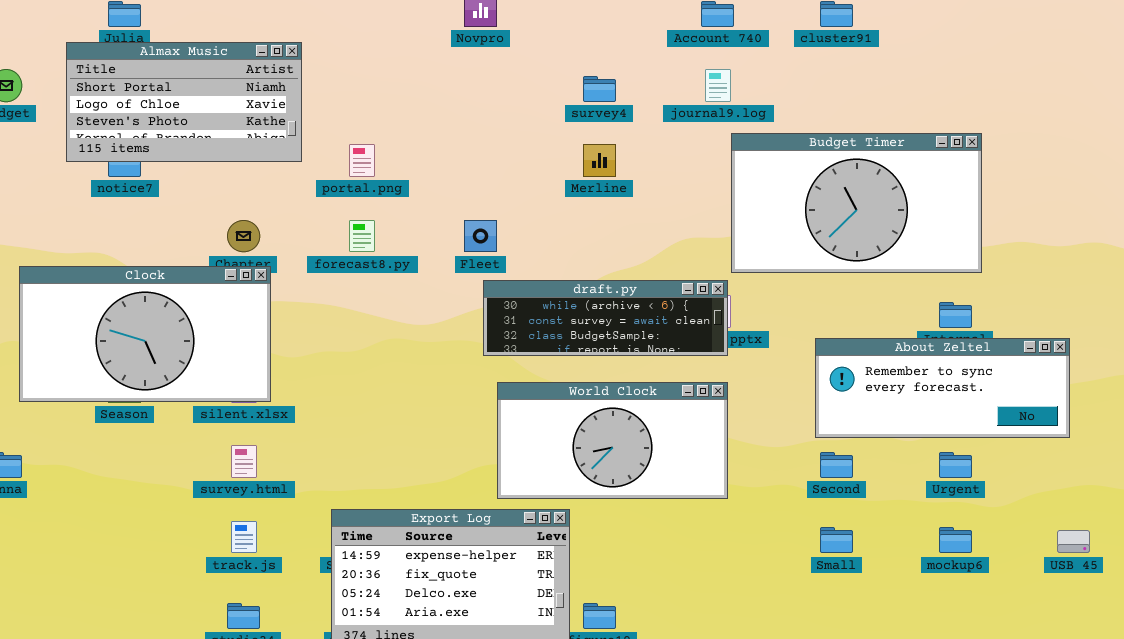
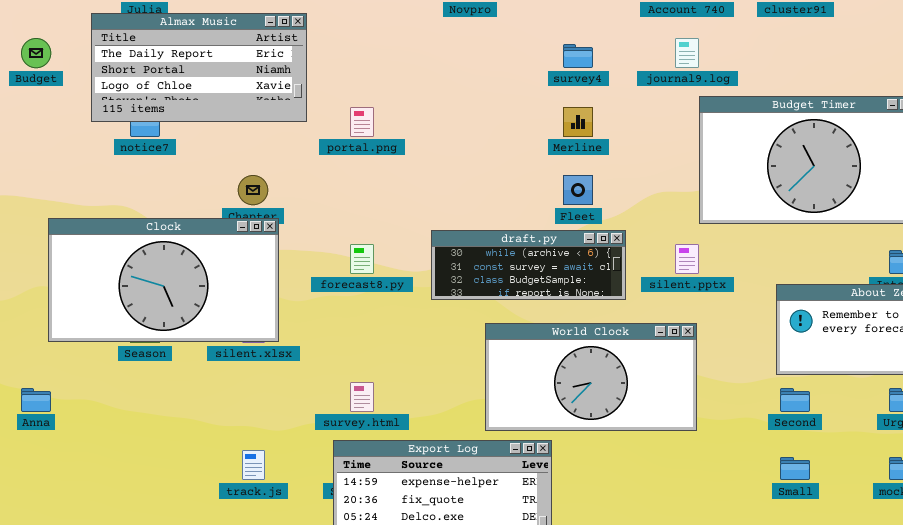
Almax Music: [66,42,302,162] -> [91,13,307,122], scrolled up 1 row
forecast8.py: [349,220,375,252] -> [350,244,374,274], moved
Fleet: [464,220,497,252] -> [563,175,593,205], moved
draft.py: [483,280,728,356] -> [431,230,626,300], moved, resized
survey.html: [231,445,257,478] -> [350,382,374,412], moved

